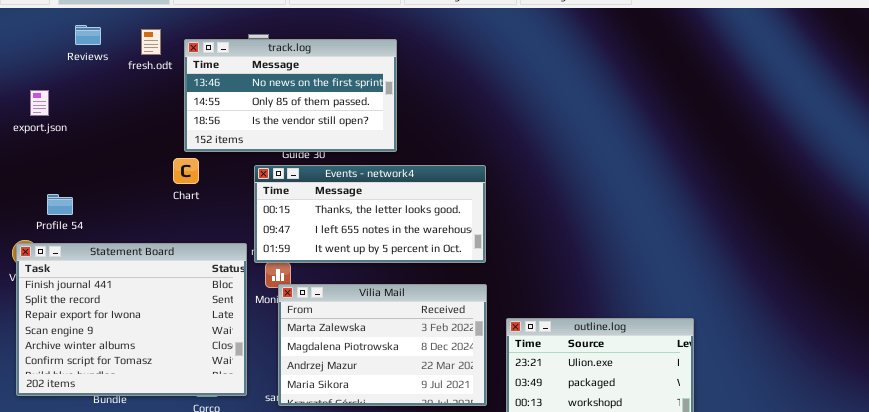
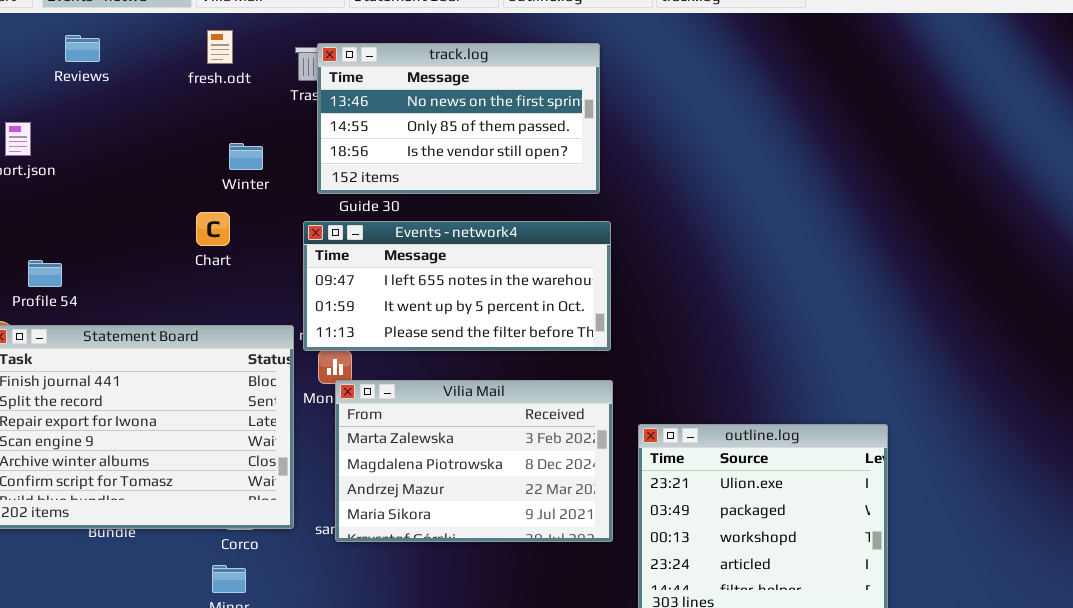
fresh.odt: [141,29,161,55] -> [207,30,233,64], moved
track.log: [184,39,397,152] -> [317,43,600,194], moved
Events - network4: [254,165,486,263] -> [303,221,611,351], scrolled down 1 row

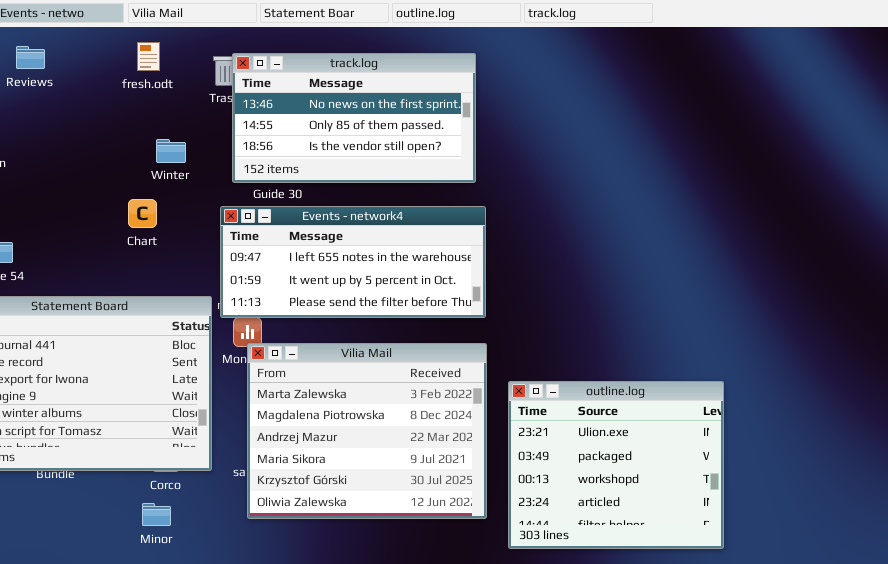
Vilia Mail: [335,380,613,542] -> [247,343,487,519], resized

